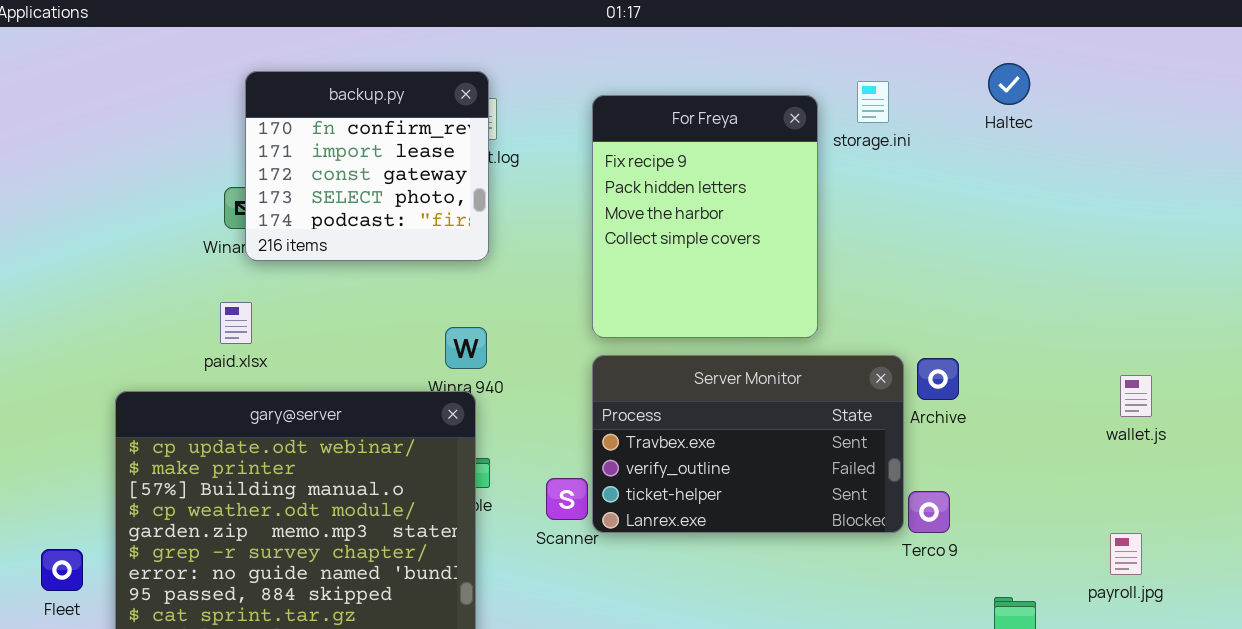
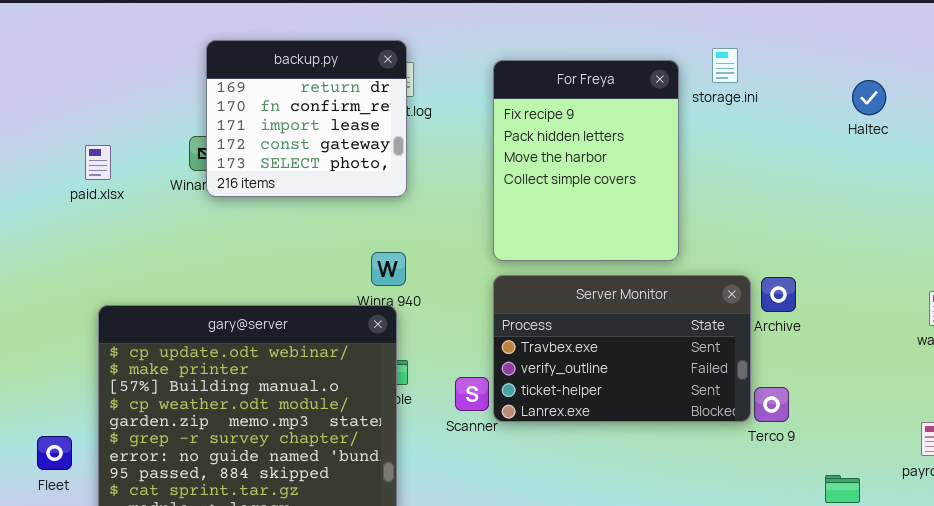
Haltec: [988,63,1030,105] -> [852,80,886,115], moved
backup.py: [245,71,489,261] -> [206,40,407,197], scrolled up 1 row
paid.xlsx: [220,302,252,344] -> [85,145,111,180], moved

